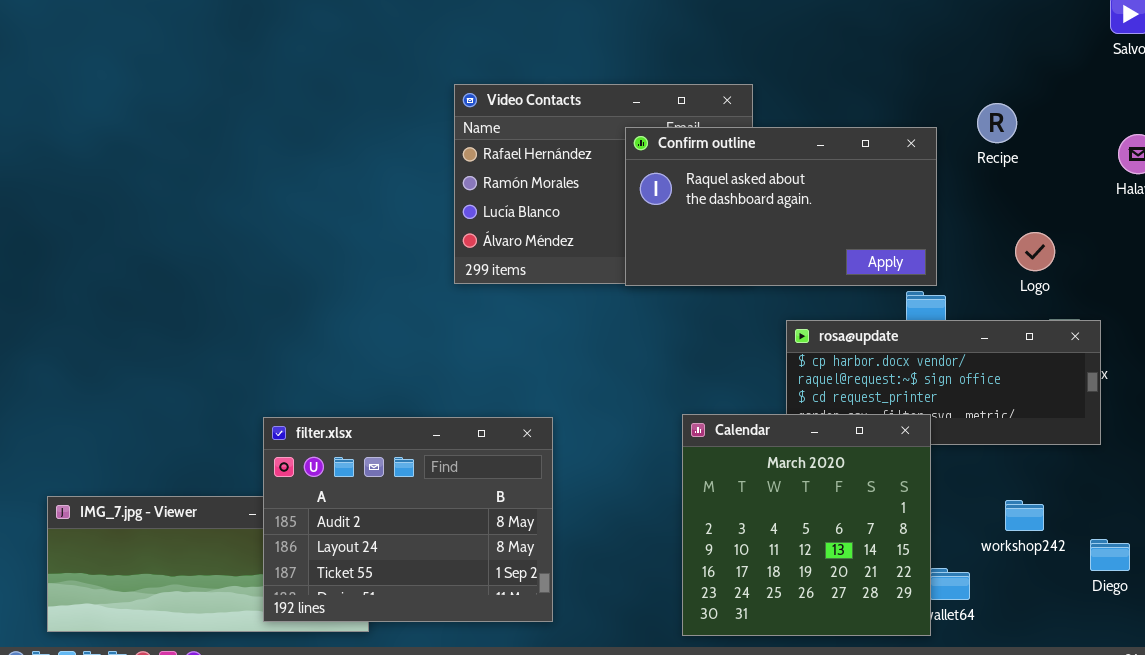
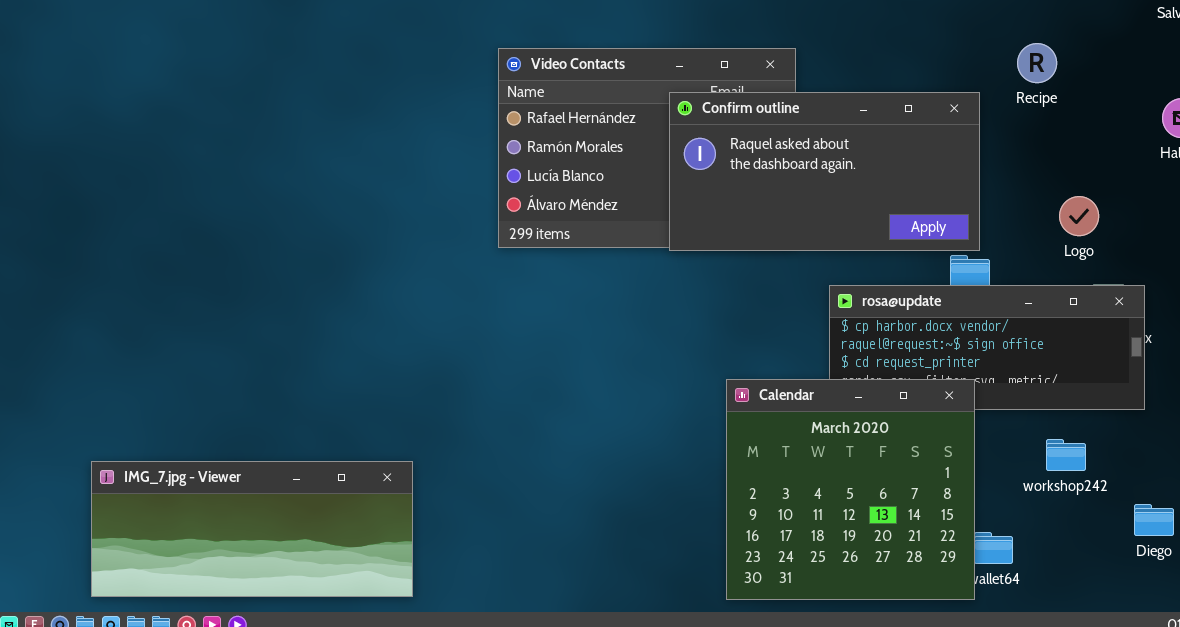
Recipe: [977,103,1017,143] -> [1017,43,1057,83], moved
filter.xlsx: [263,417,553,622] -> none, closed
workshop242: [1005,500,1044,531] -> [1046,439,1086,471], moved

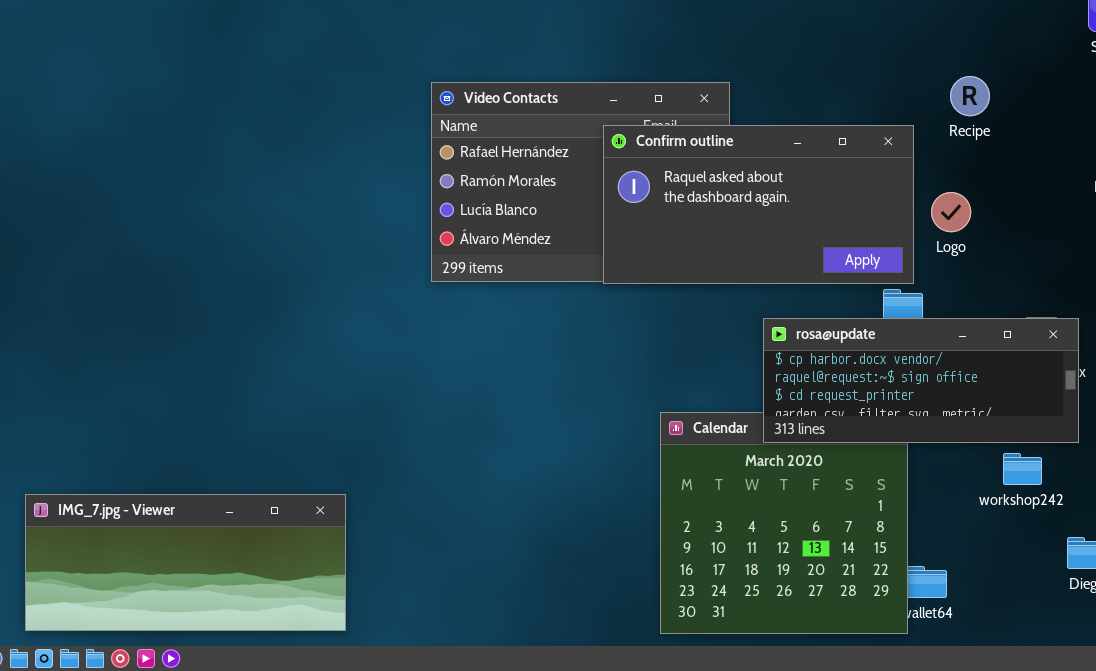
Logo: [1059,196,1099,236] -> [931,192,971,232], moved
rosa@update: [829,285,1145,410] -> [763,318,1079,443], raised
workshop242: [1046,439,1086,471] -> [1003,453,1042,485], moved

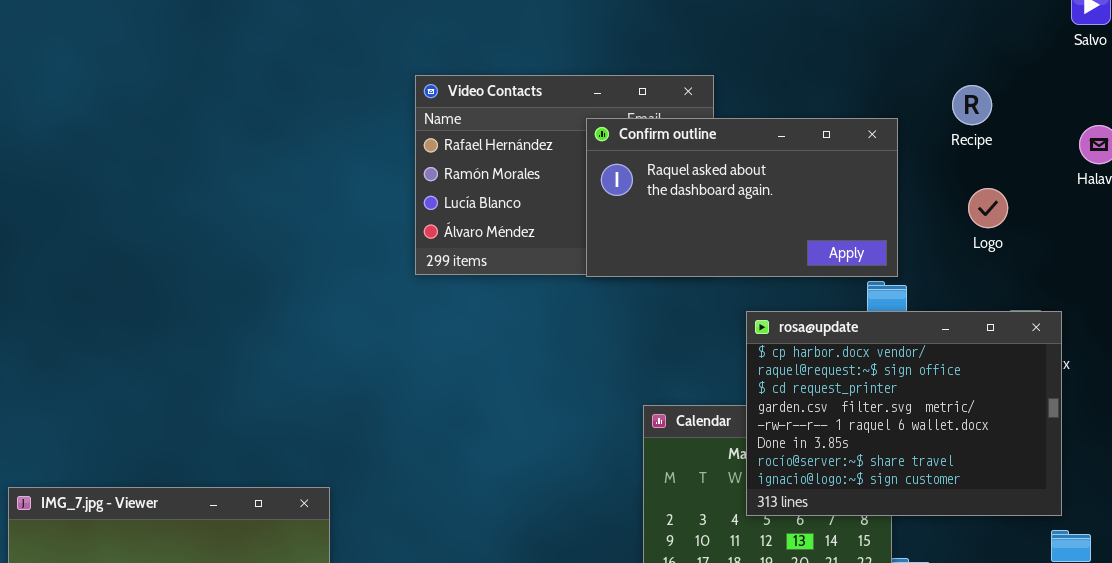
Recipe: [950,76,990,116] -> [952,85,992,125], moved
Logo: [931,192,971,232] -> [968,188,1008,228], moved
rosa@update: [763,318,1079,443] -> [746,311,1062,516], resized

